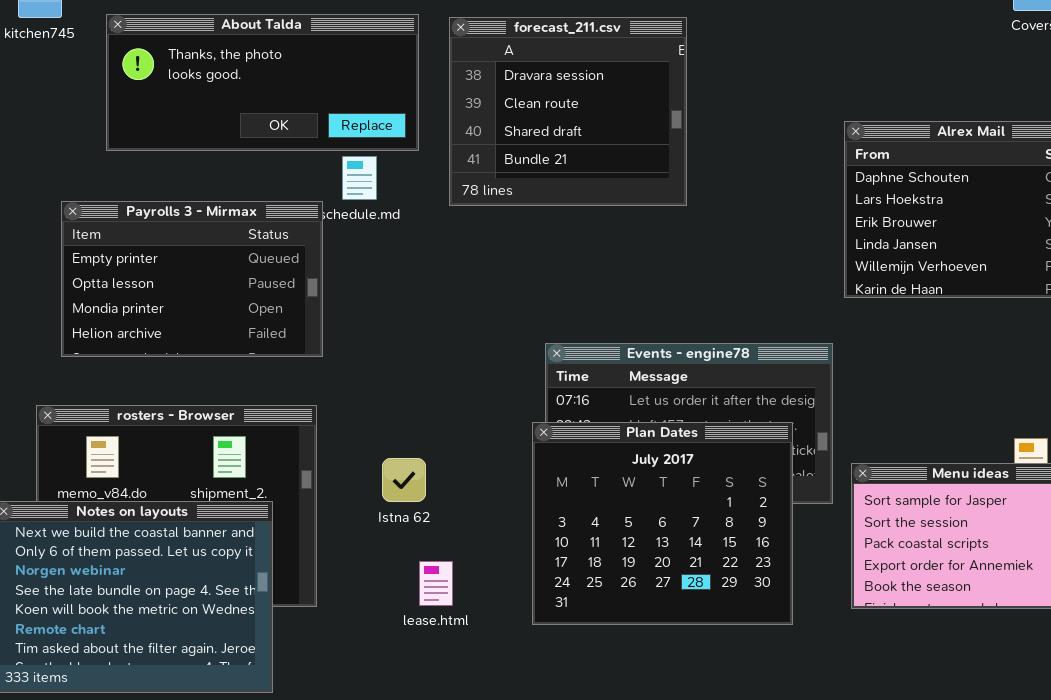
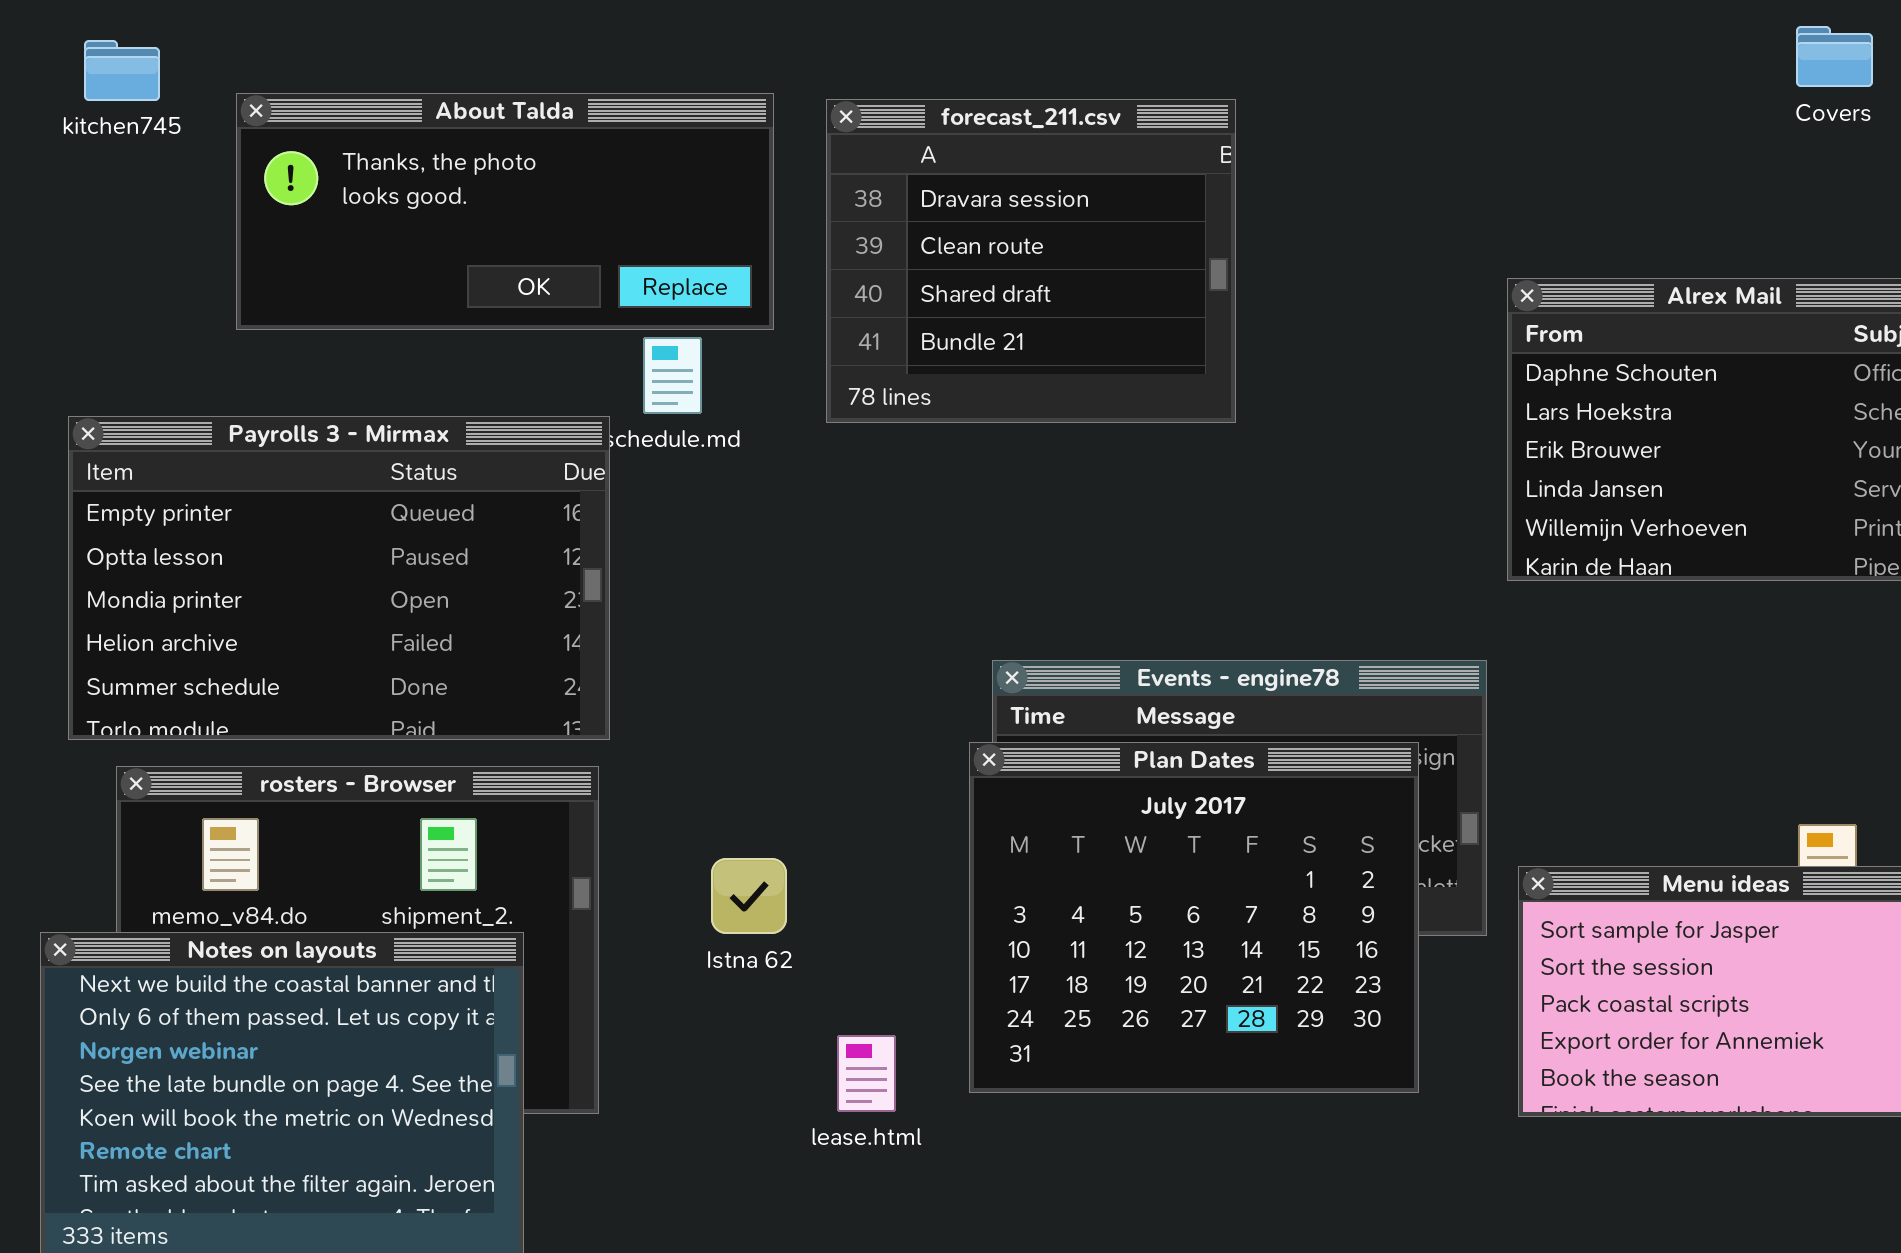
Payrolls 3 - Mirmax: [61,201,323,357] -> [68,416,610,740], resized
Plan Dates: [532,422,793,625] -> [969,742,1419,1093], moved
lease.html: [419,561,453,606] -> [837,1035,896,1112], moved

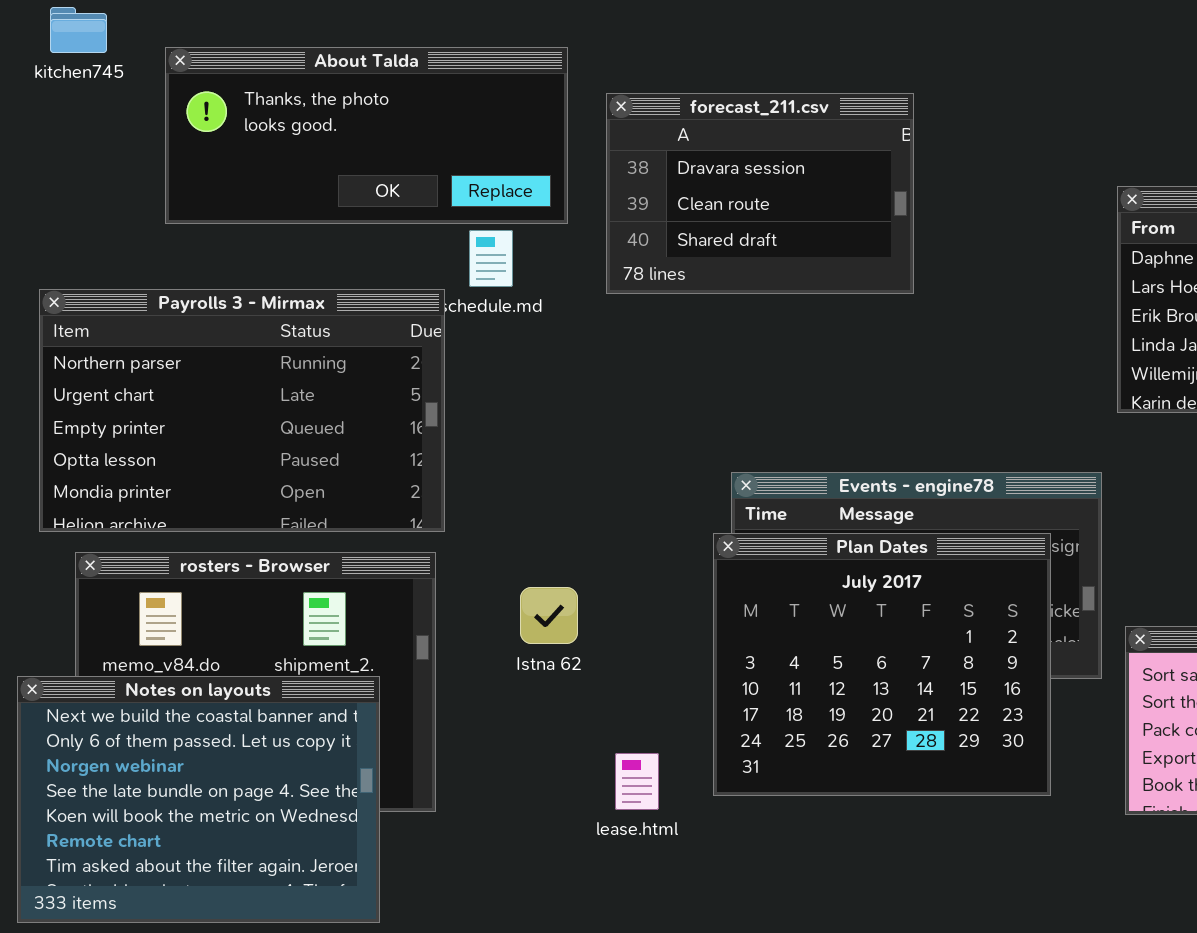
forecast_211.csv: [826,99,1236,423] -> [606,93,914,294], resized
Payrolls 3 - Mirmax: [68,416,610,740] -> [39,289,445,532], scrolled up 2 rows
Istna 62: [711,858,787,934] -> [520,587,578,644], moved

